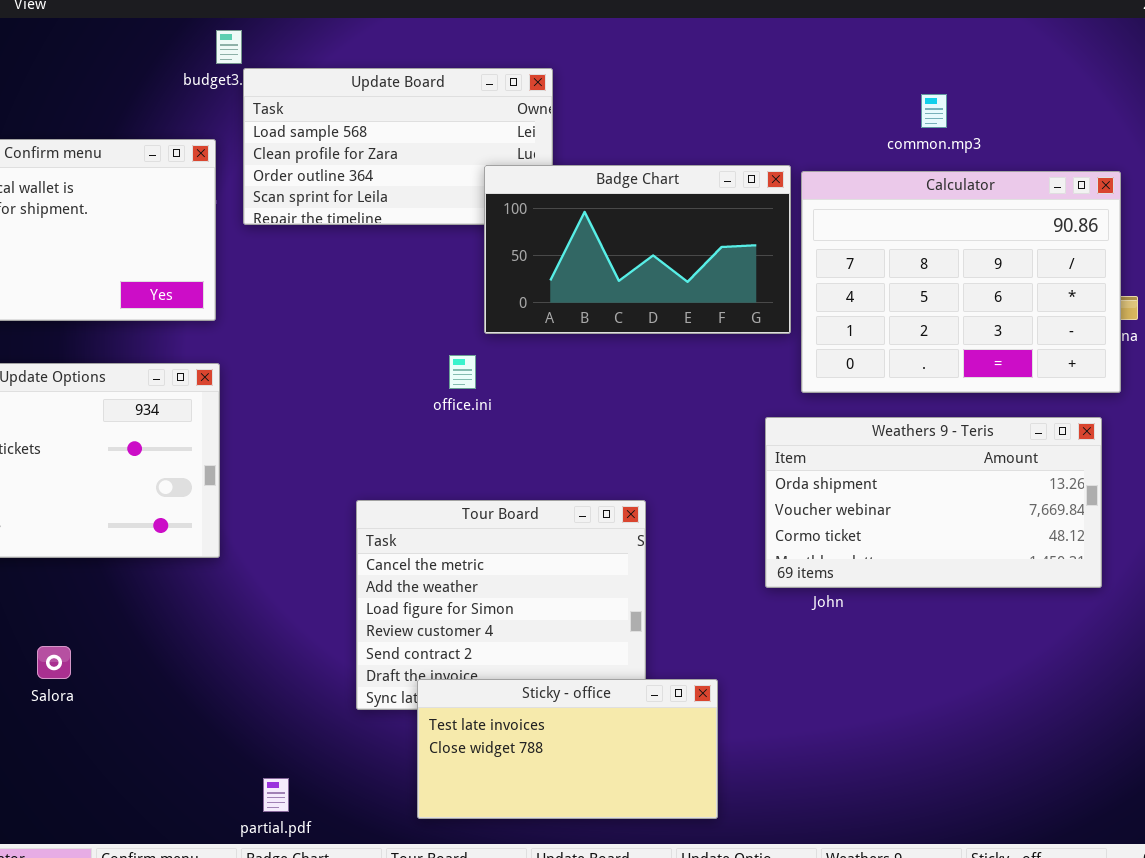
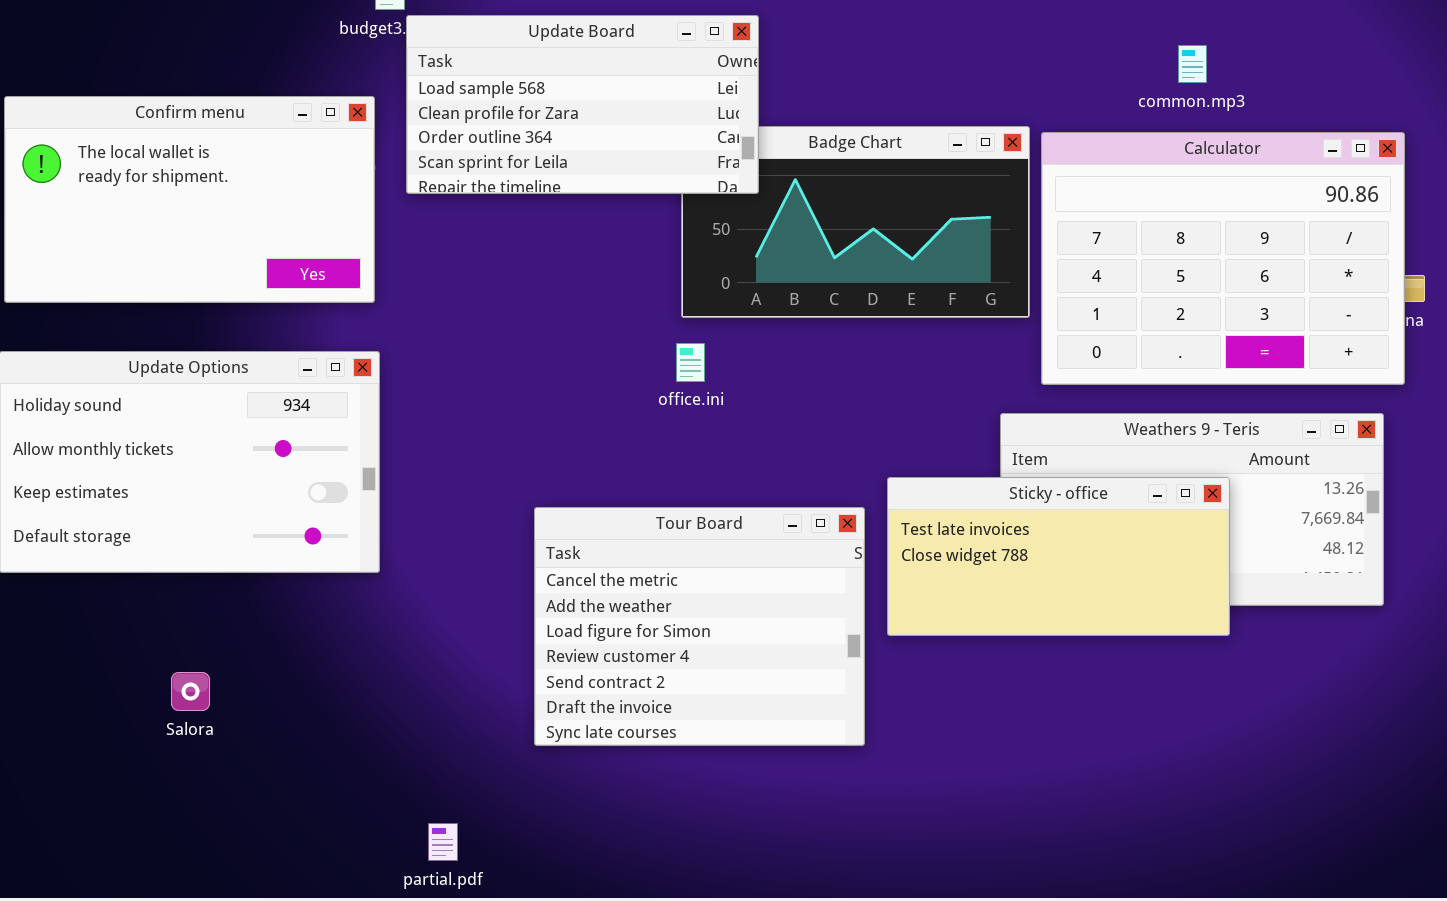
Update Board: [243,68,553,225] -> [406,15,759,194], raised
office.ini: [449,355,476,389] -> [676,343,705,382], moved
Sticky - office: [417,679,718,819] -> [887,477,1230,636], moved

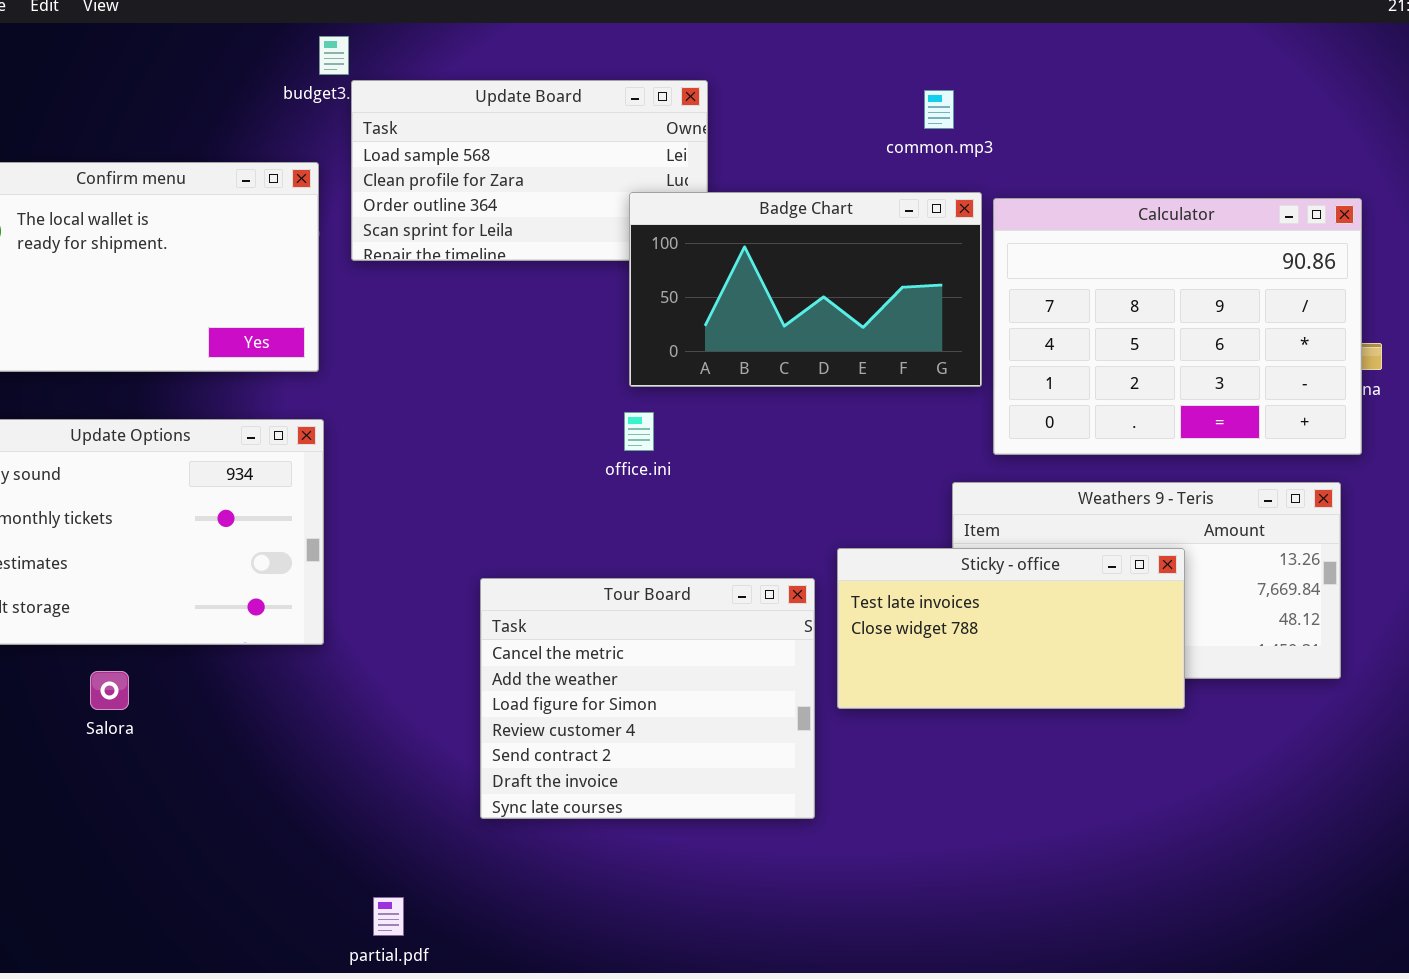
common.mp3: [1178,45,1207,83] -> [924,90,954,129], moved
Badge Chart: [681,126,1030,318] -> [629,192,982,387], raised
Salora: [171,672,210,711] -> [90,671,129,710], moved

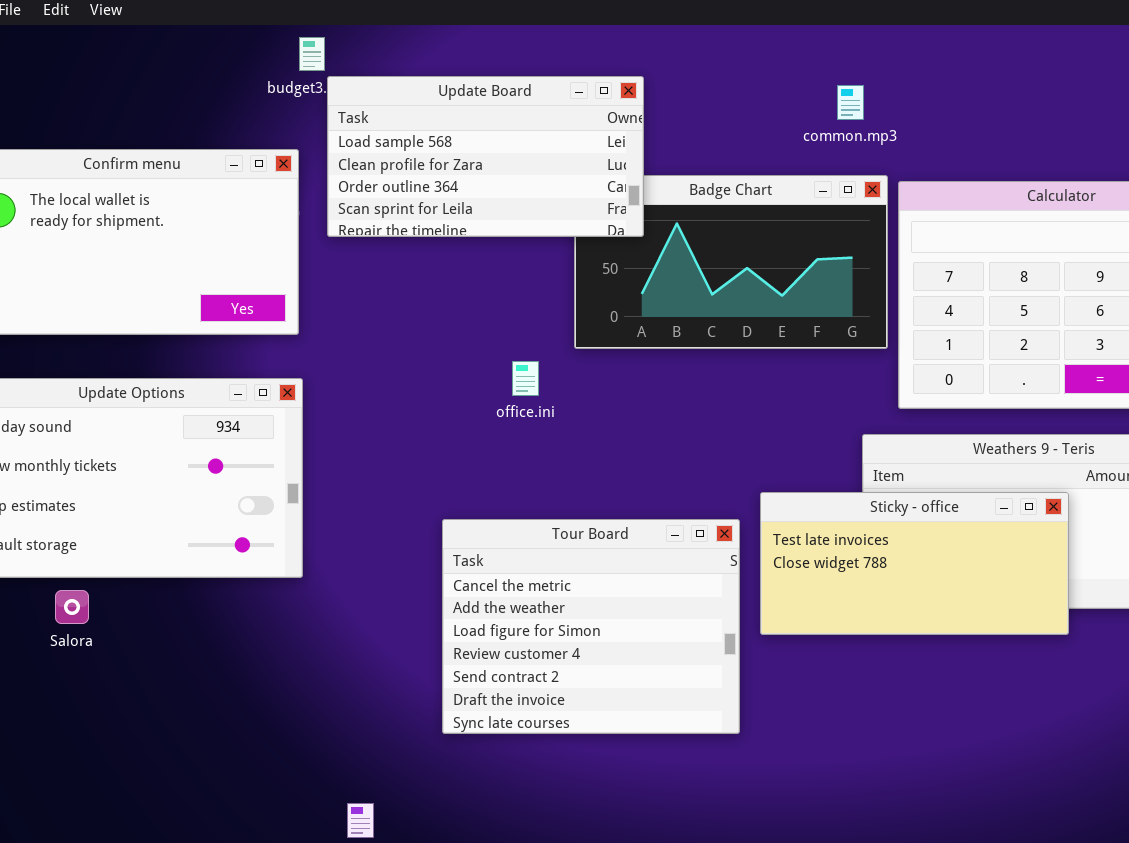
Update Board: [351,80,708,261] -> [327,76,644,237], raised
office.ini: [624,412,654,451] -> [512,361,539,396], moved
Salora: [90,671,129,710] -> [55,590,89,624], moved

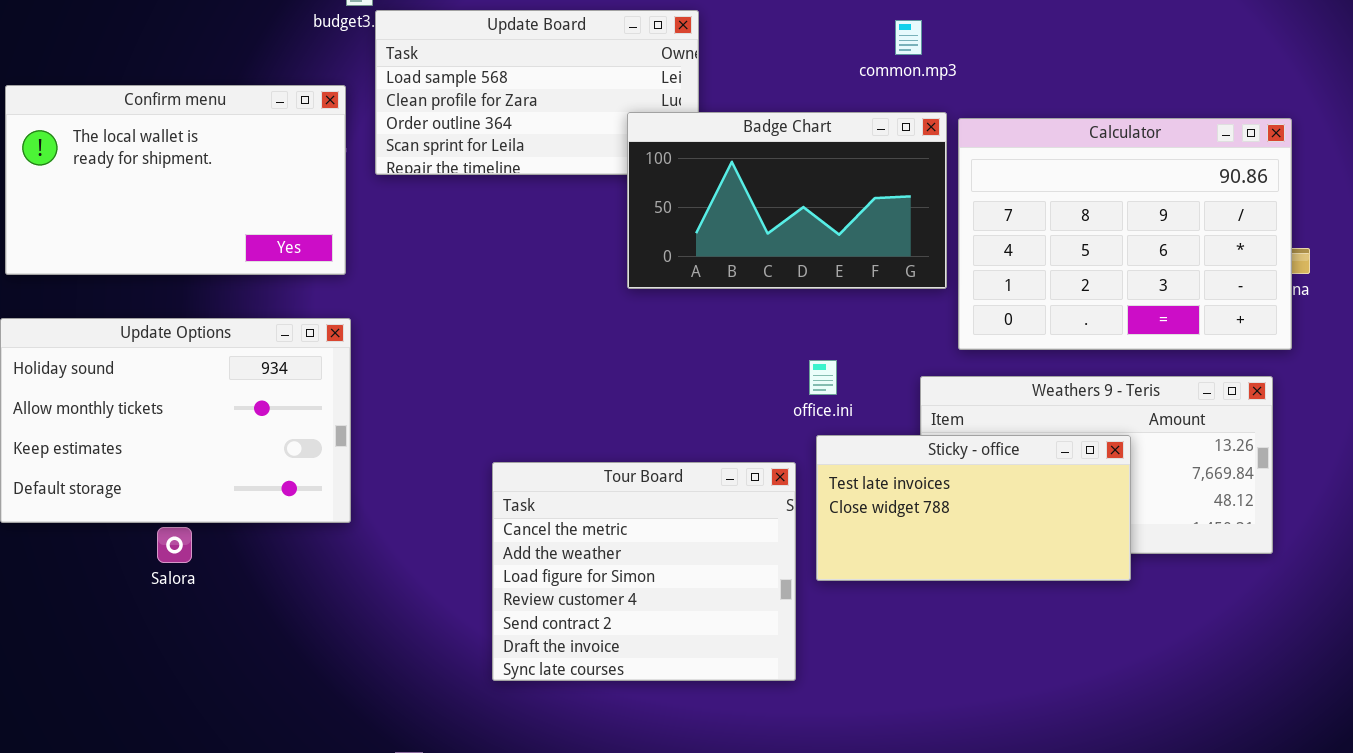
Badge Chart: [574,175,888,349] -> [627,112,947,289], raised
office.ini: [512,361,539,396] -> [809,360,837,395], moved
Salora: [55,590,89,624] -> [157,527,192,563], moved

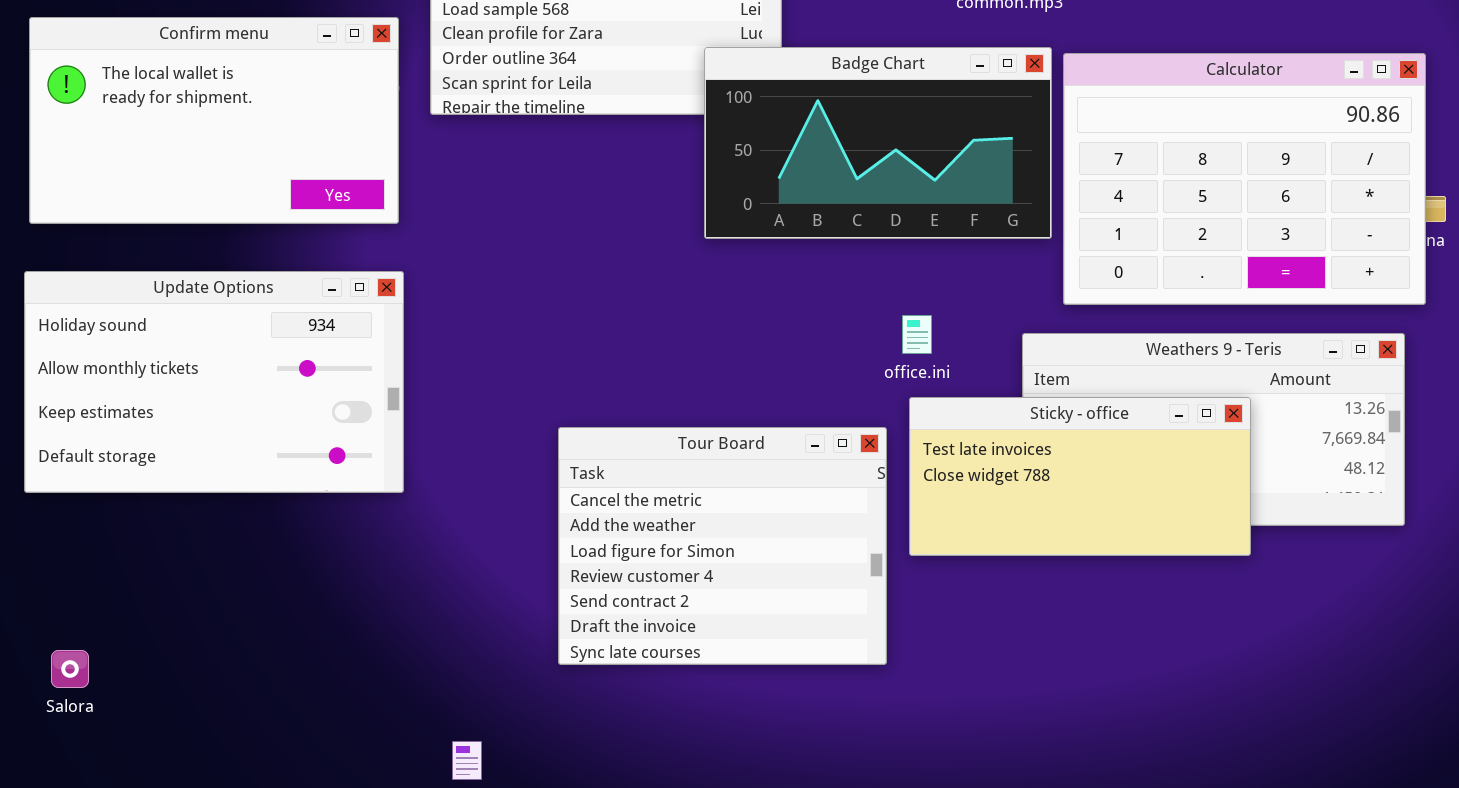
Salora: [157,527,192,563] -> [51,650,89,688], moved

